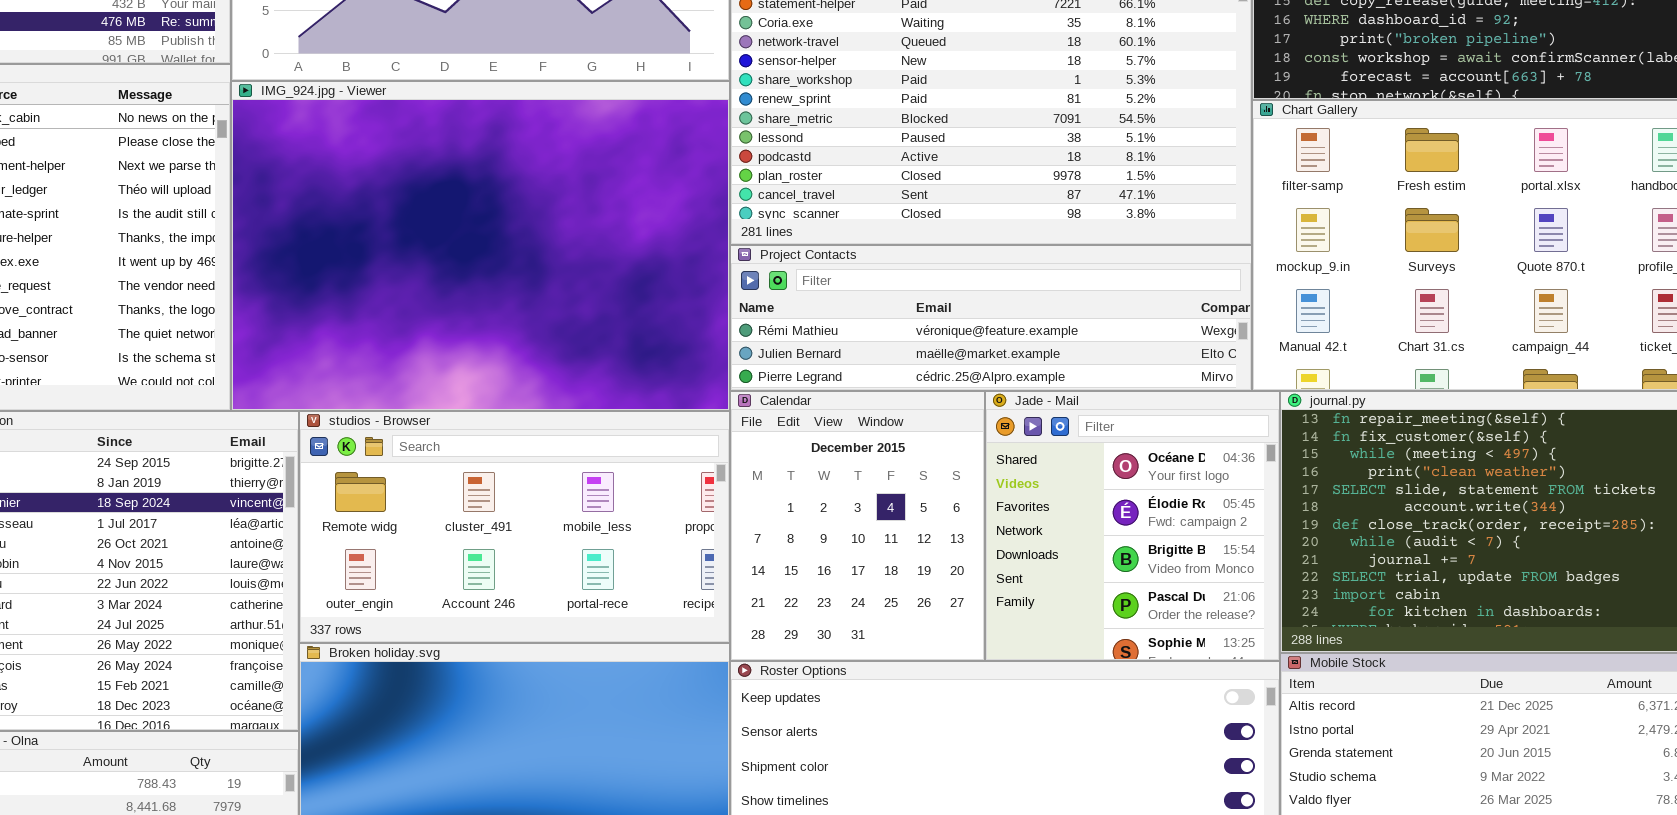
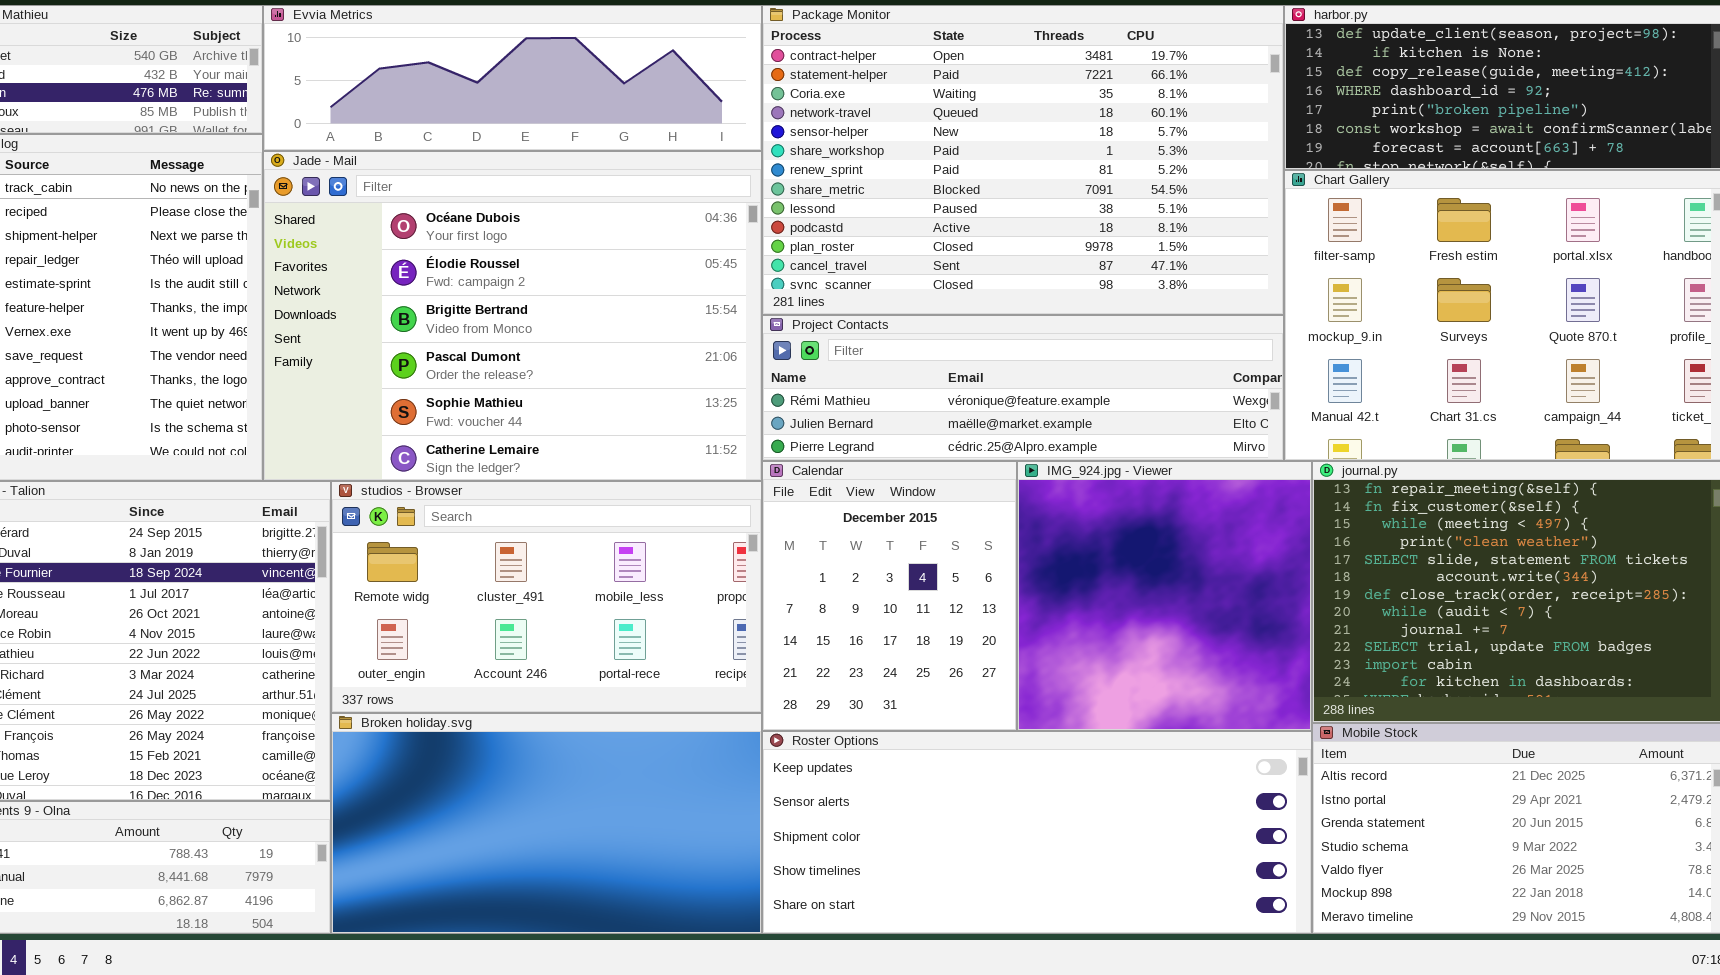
IMG_924.jpg - Viewer: [231,81,730,411] -> [1017,461,1312,731], moved, resized
Jade - Mail: [985,391,1280,661] -> [263,151,762,481], moved, resized

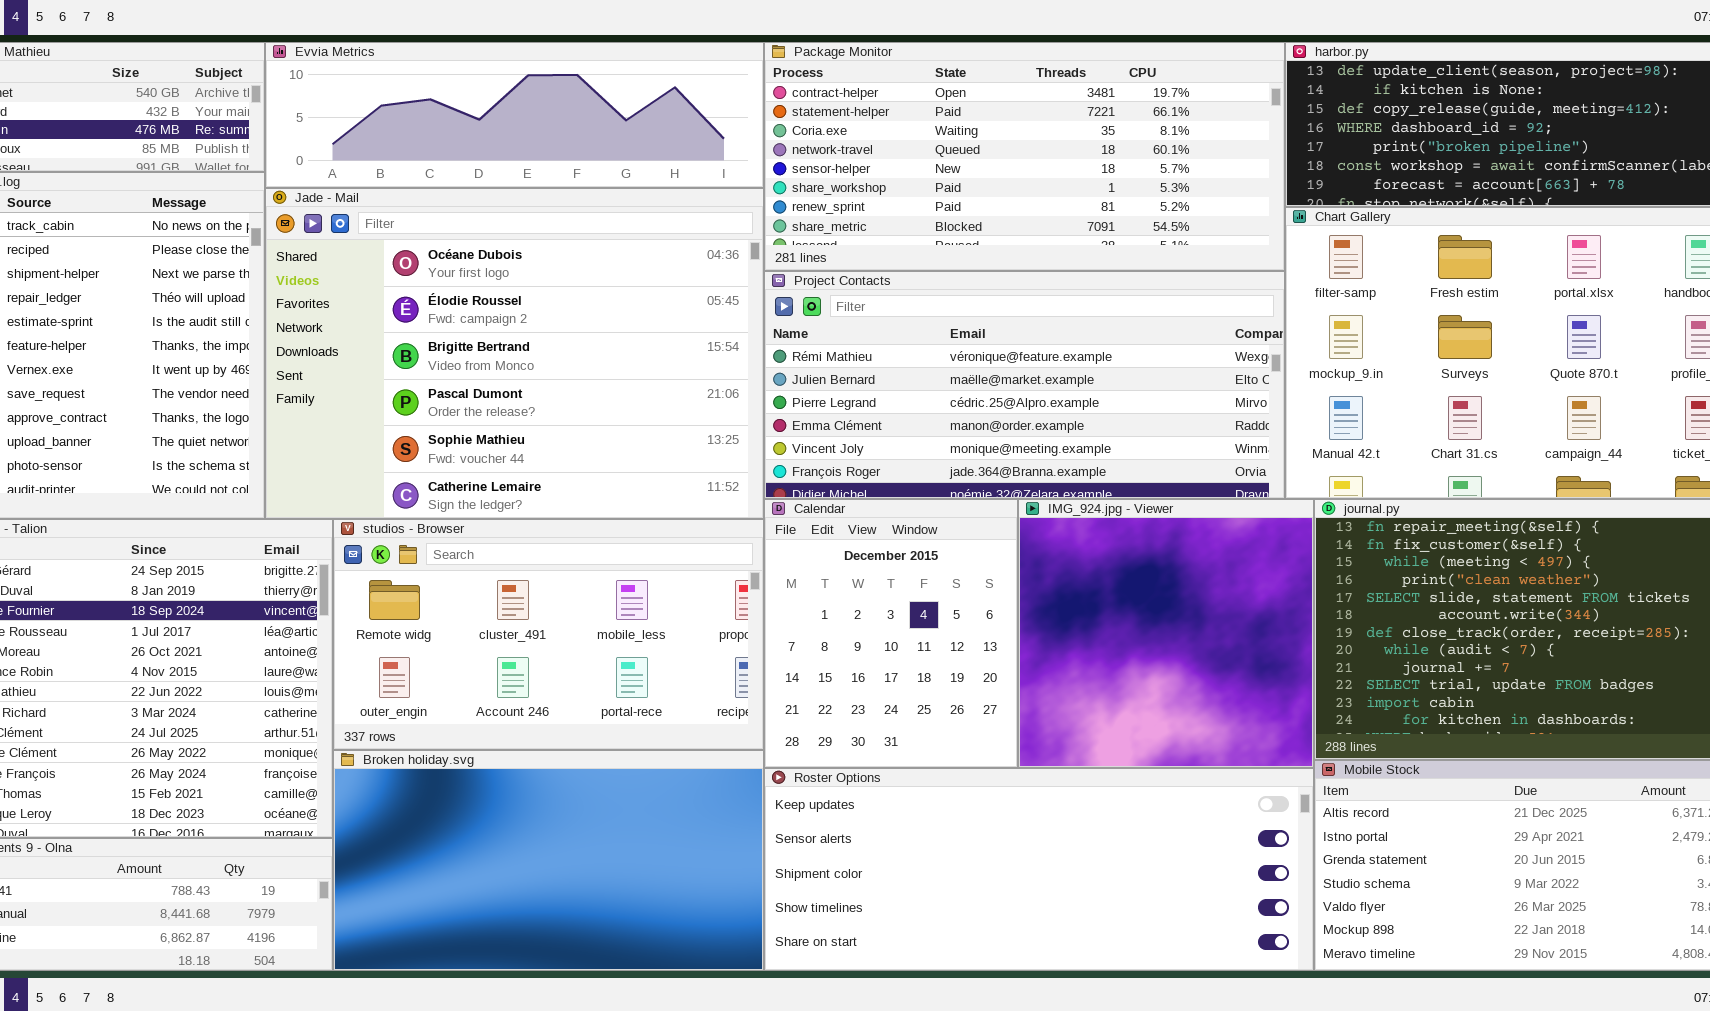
Package Monitor: [762,5,1284,315] -> [764,42,1285,271], resized
Project Contacts: [762,315,1284,461] -> [764,271,1285,499], resized

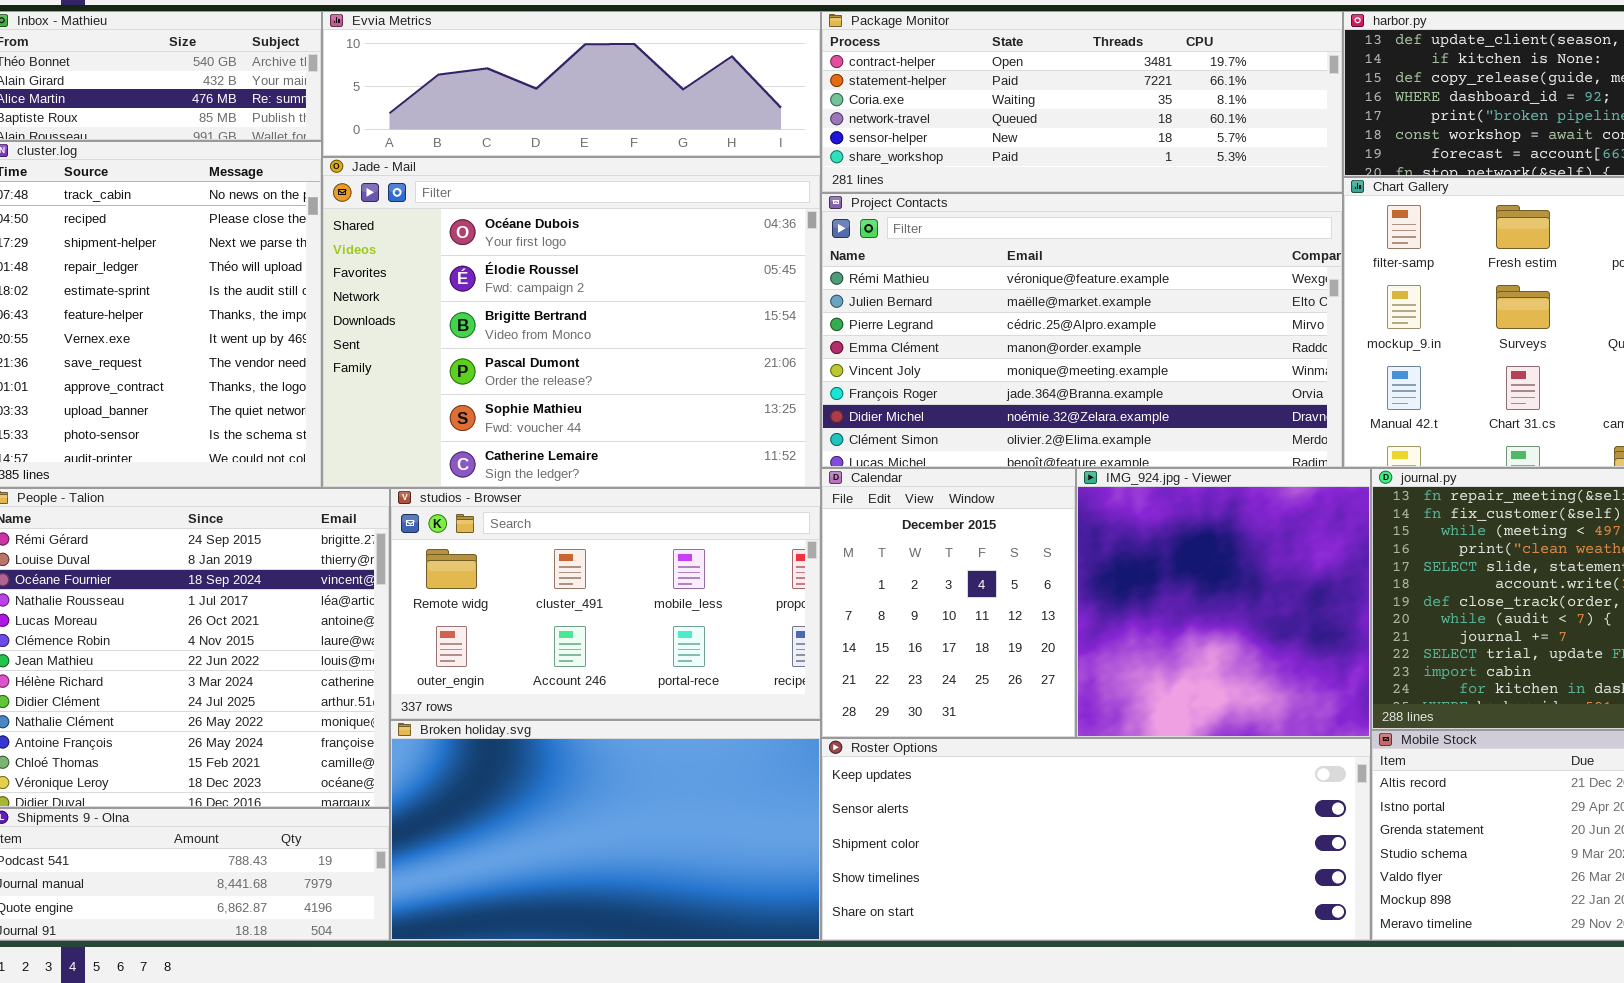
Package Monitor: [764,42,1285,271] -> [821,11,1343,193], resized
Project Contacts: [764,271,1285,499] -> [821,193,1343,468], resized

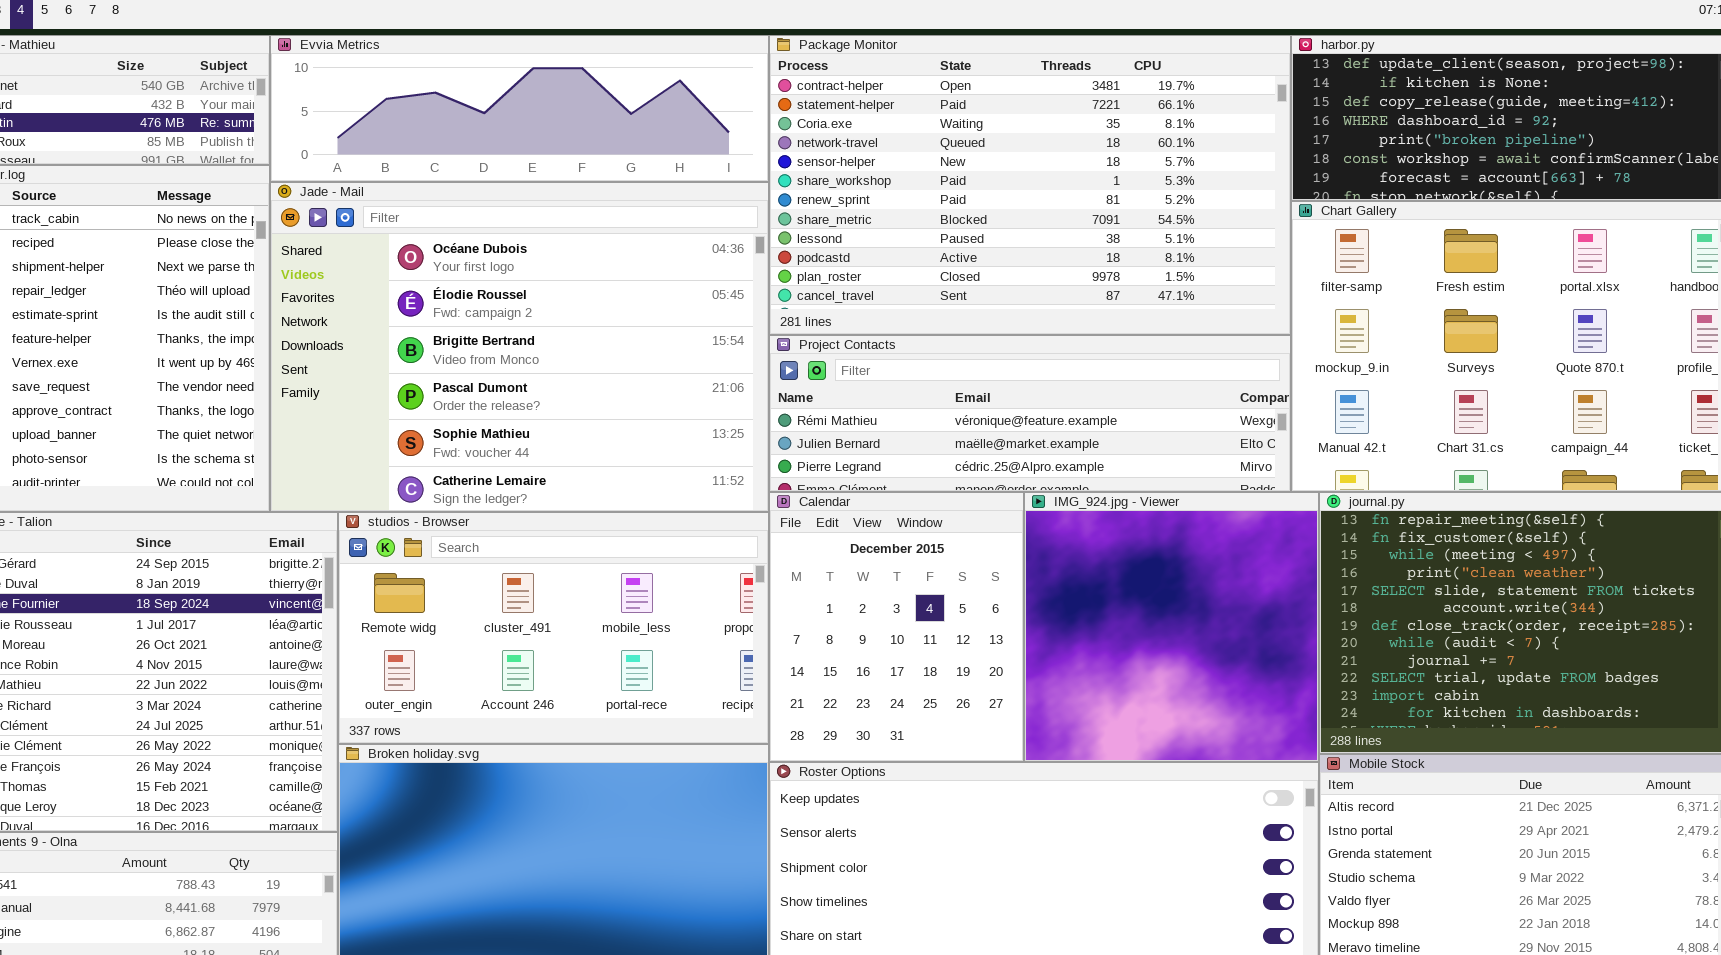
Package Monitor: [821,11,1343,193] -> [769,35,1291,335], resized
Project Contacts: [821,193,1343,468] -> [769,335,1291,492], resized

